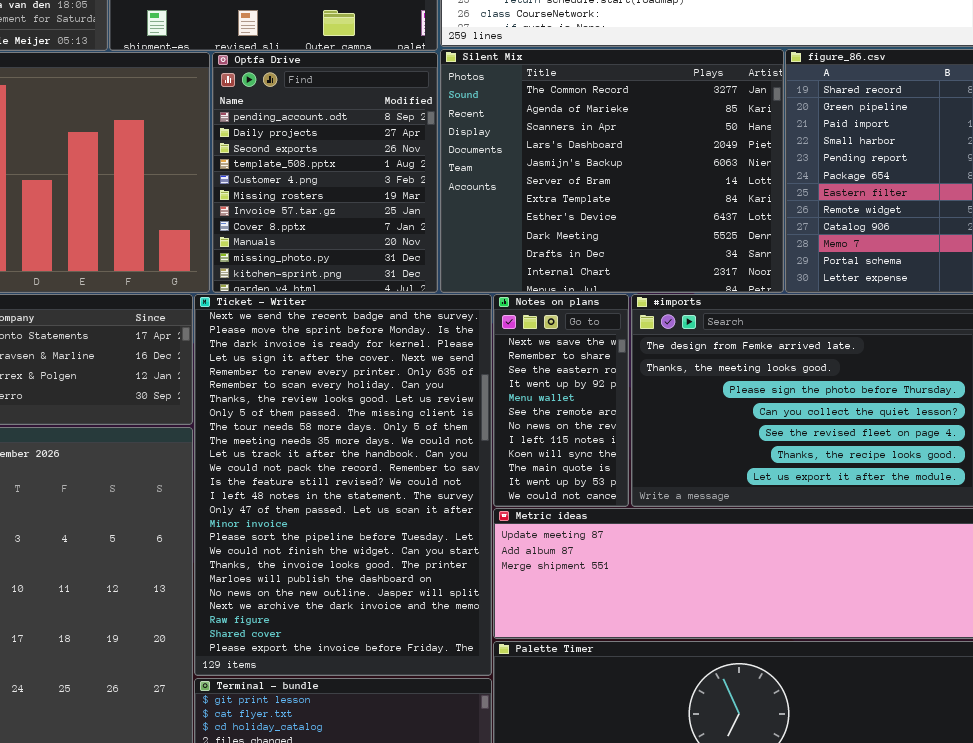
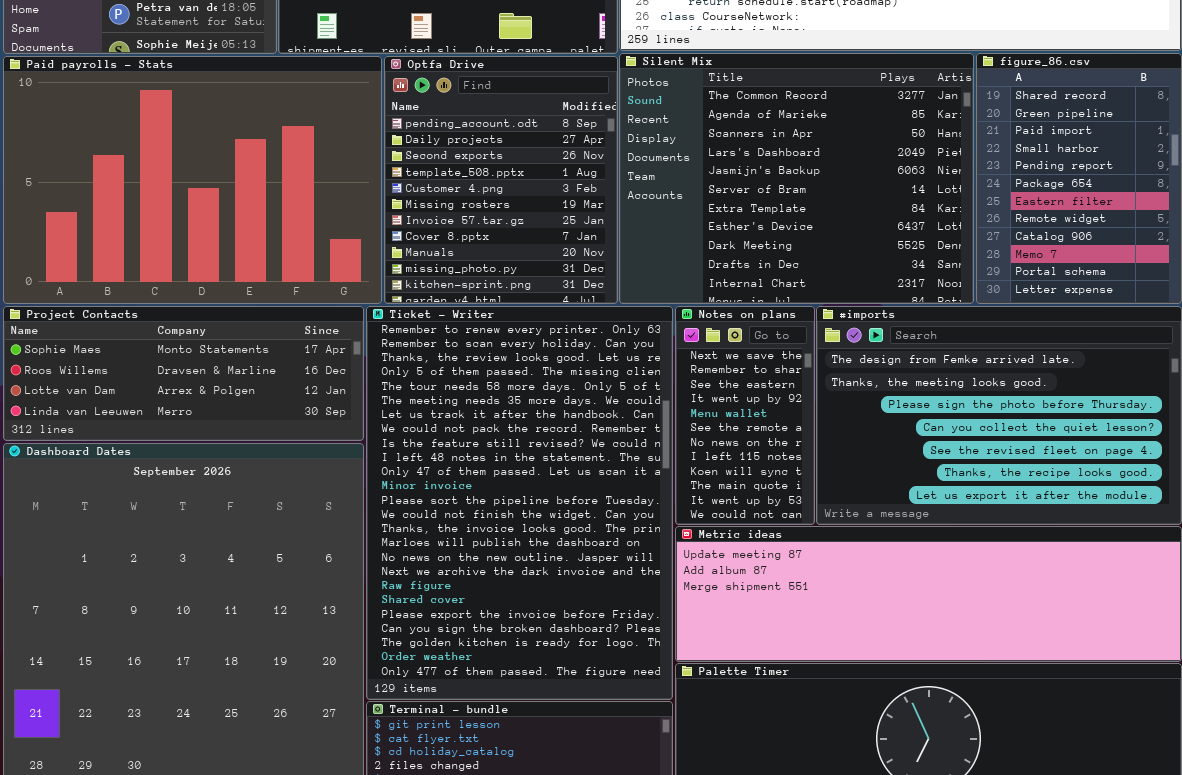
Ticket - Writer: [194,294,492,676] -> [366,306,673,700], scrolled down 4 rows

